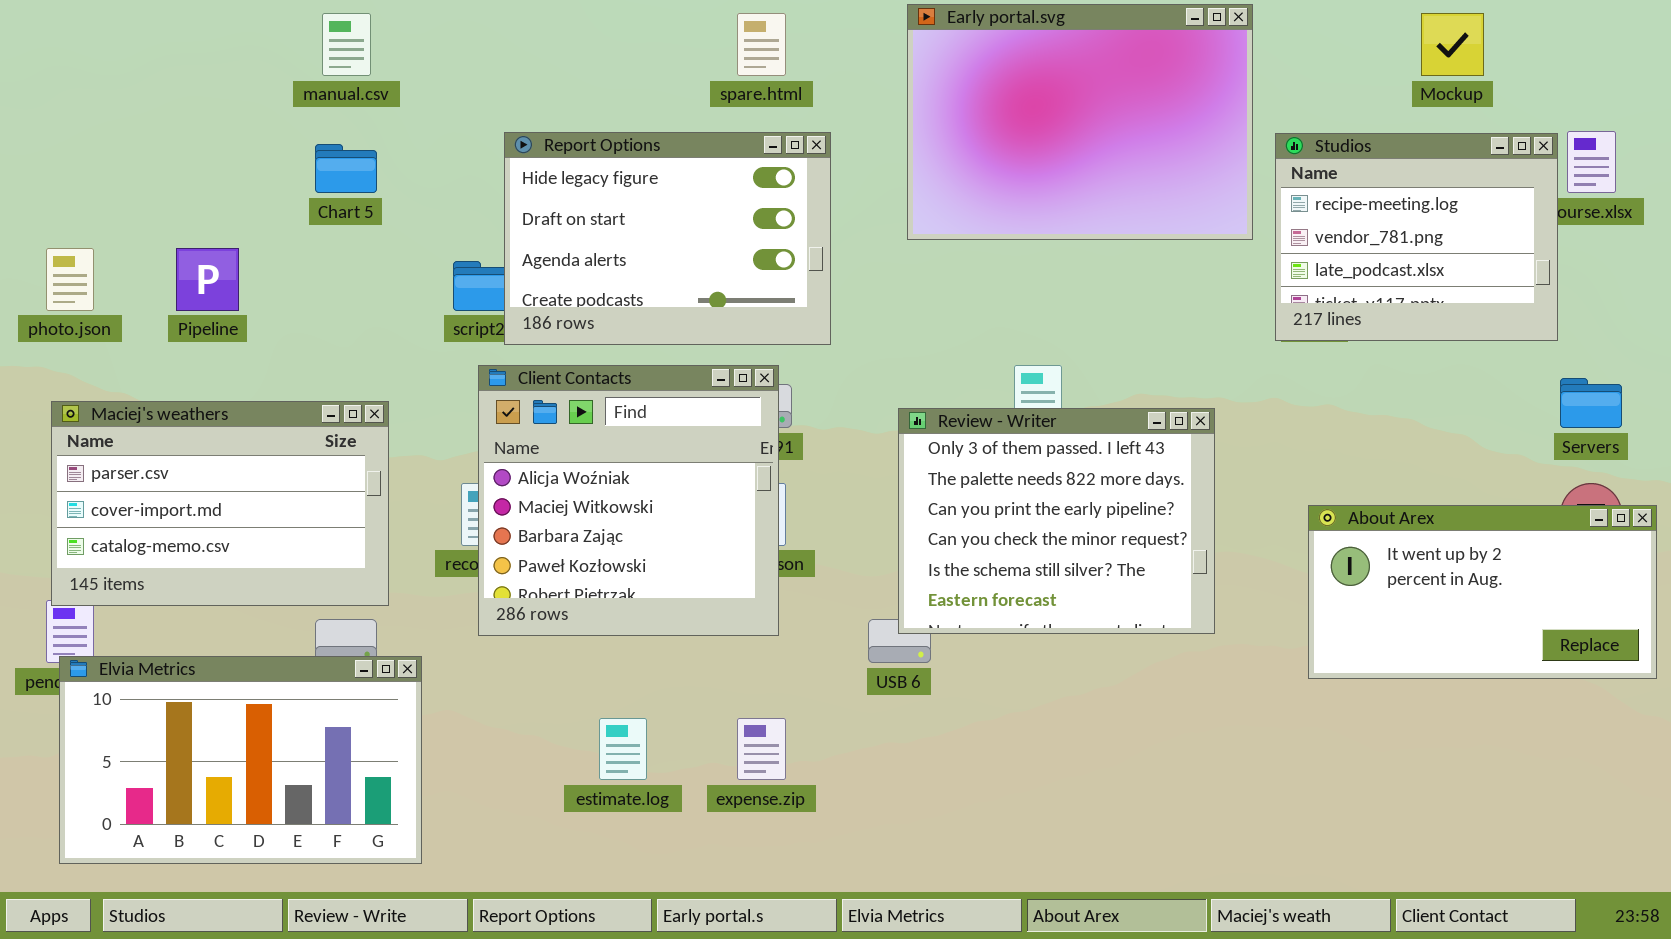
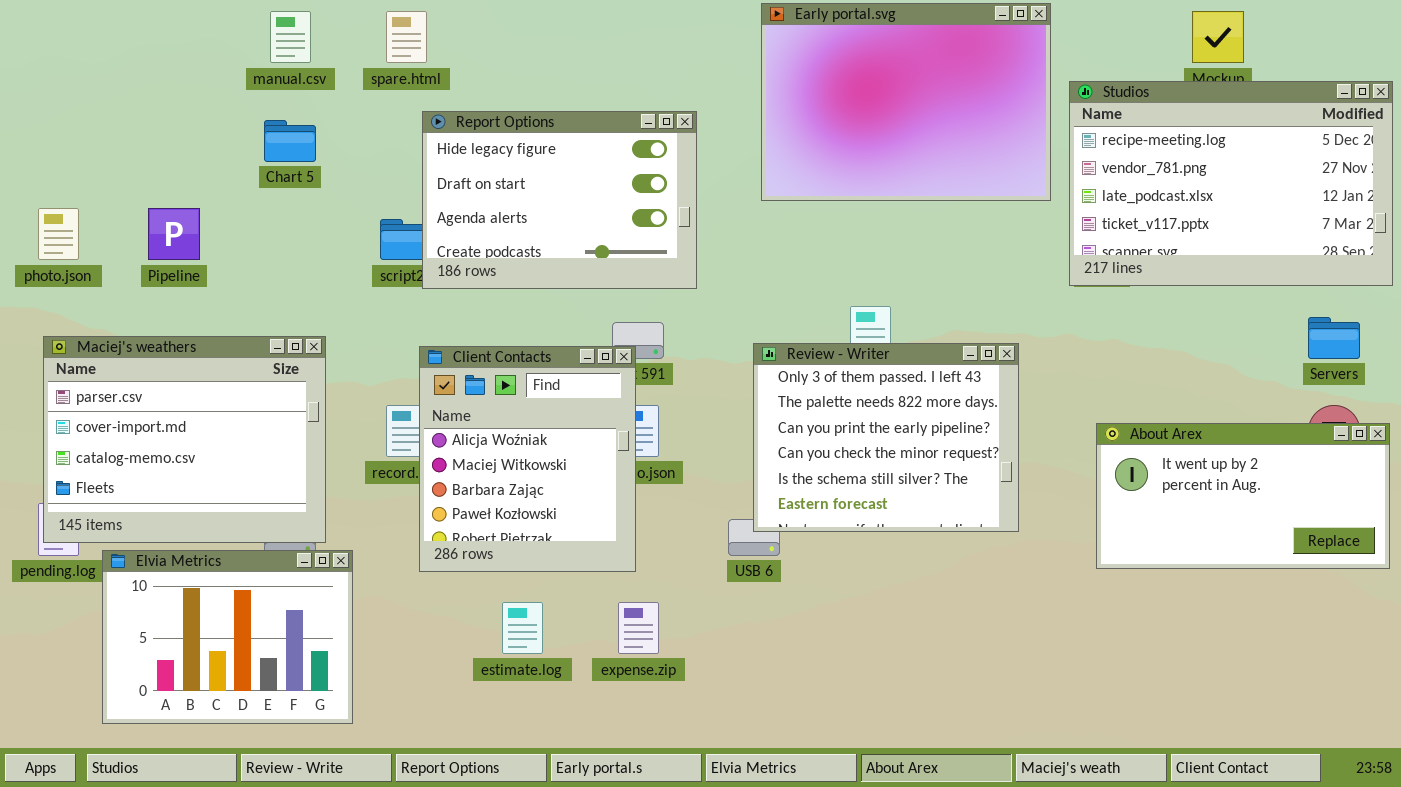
spare.html: [737,13,786,76] -> [386,11,427,63], moved
Studios: [1275,133,1558,341] -> [1069,81,1393,286], resized
Client Contacts: [478,365,779,636] -> [419,346,636,572], moved, resized
Maciej's weathers: [51,401,389,606] -> [43,336,326,543], resized
Elvia Metrics: [59,656,422,864] -> [102,550,353,724], resized

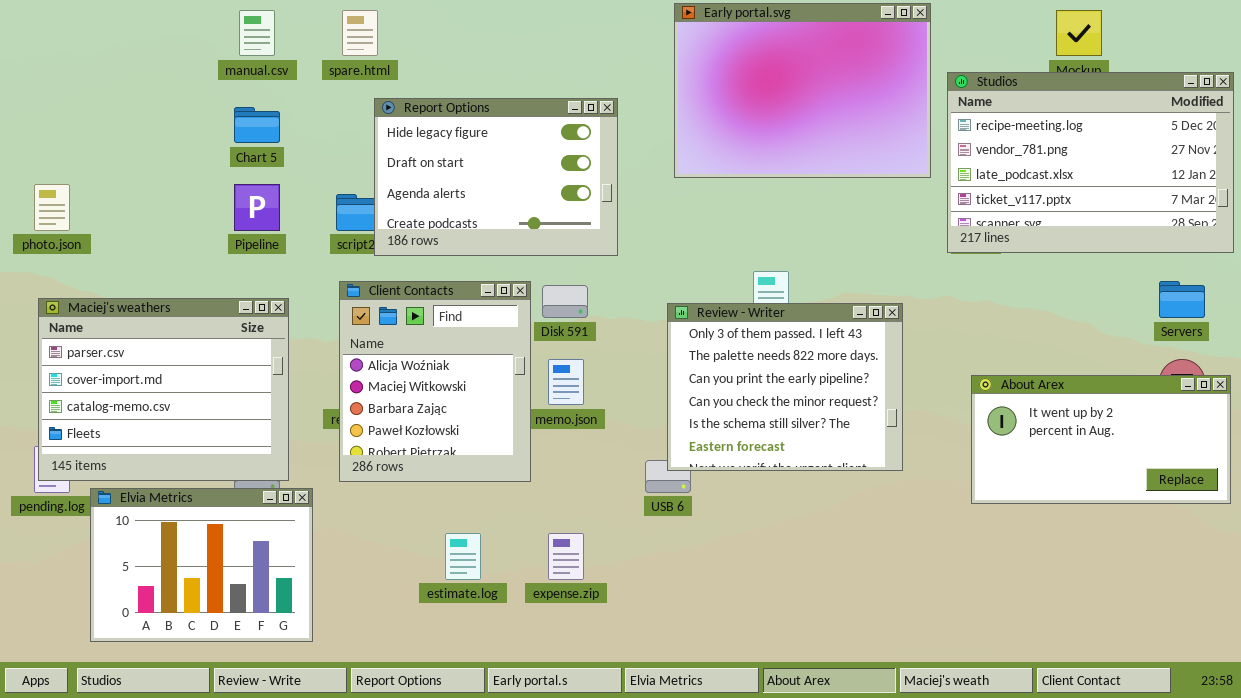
Pipeline: [148,208,200,260] -> [234,184,280,231], moved
Client Contacts: [419,346,636,572] -> [339,281,531,482], moved

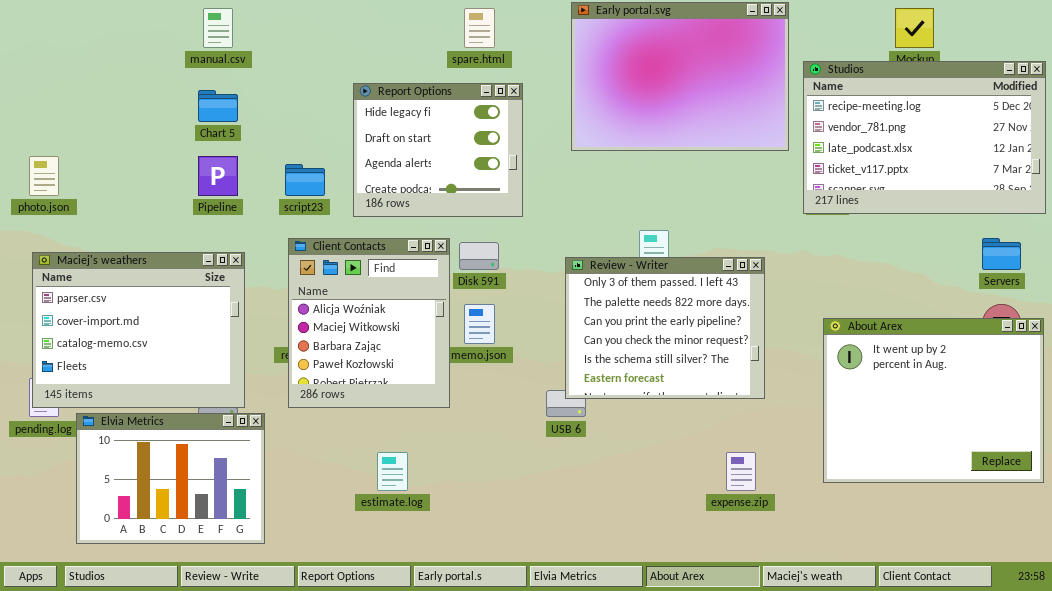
spare.html: [342,10,378,56] -> [464,8,495,48], moved
Report Options: [374,98,618,256] -> [353,83,523,217], resized
About Arex: [971,375,1231,504] -> [823,318,1044,483], resized
expense.zip: [548,533,584,580] -> [726,452,756,491], moved

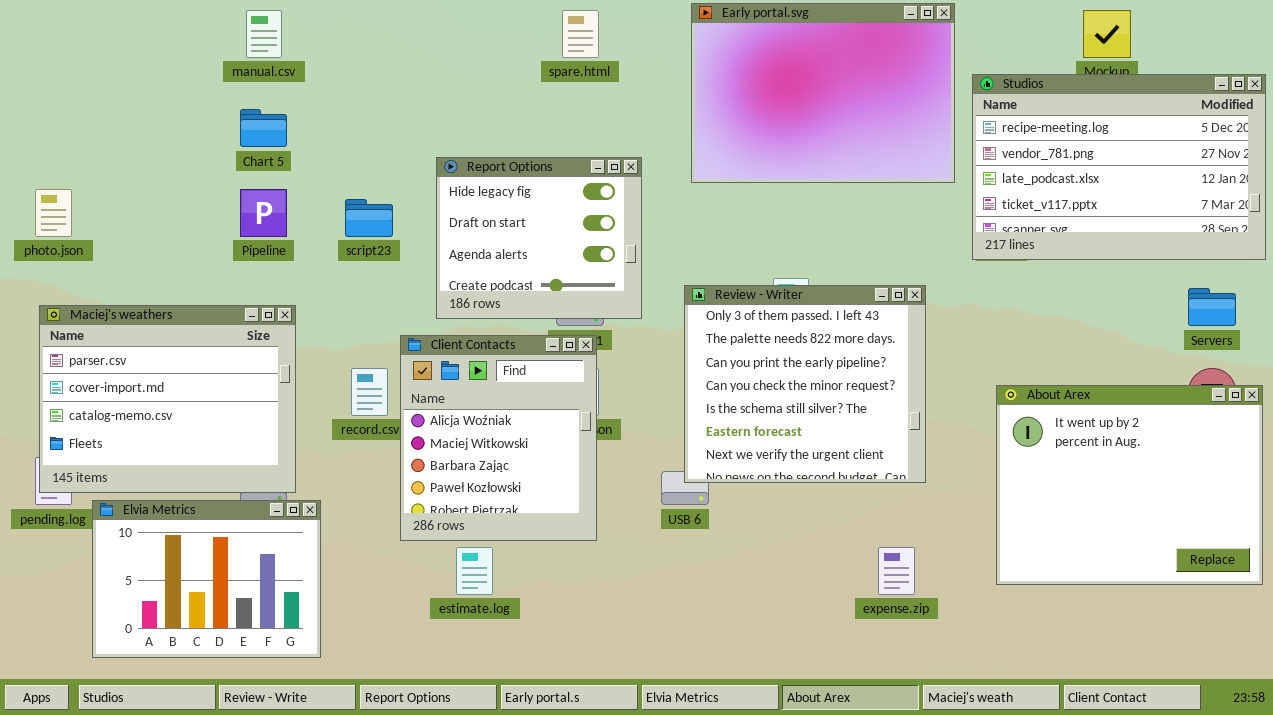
Report Options: [353,83,523,217] -> [436,157,642,319], moved
Client Contacts: [288,238,450,408] -> [400,335,597,541], moved
Review - Writer: [565,257,765,399] -> [684,285,926,483], resized

